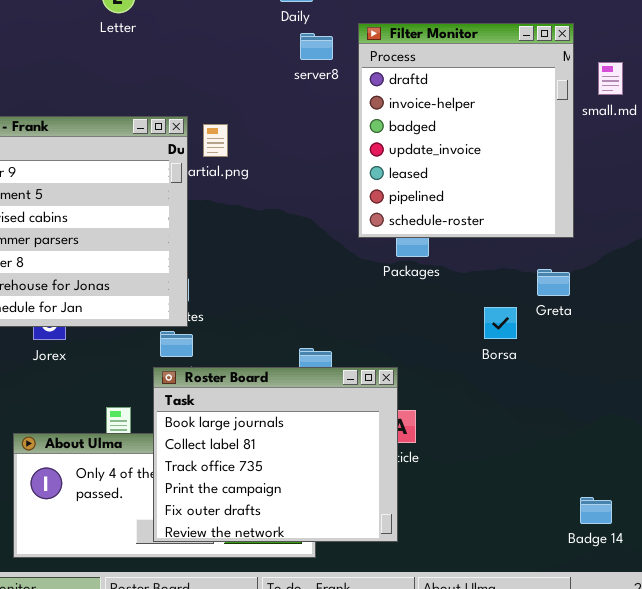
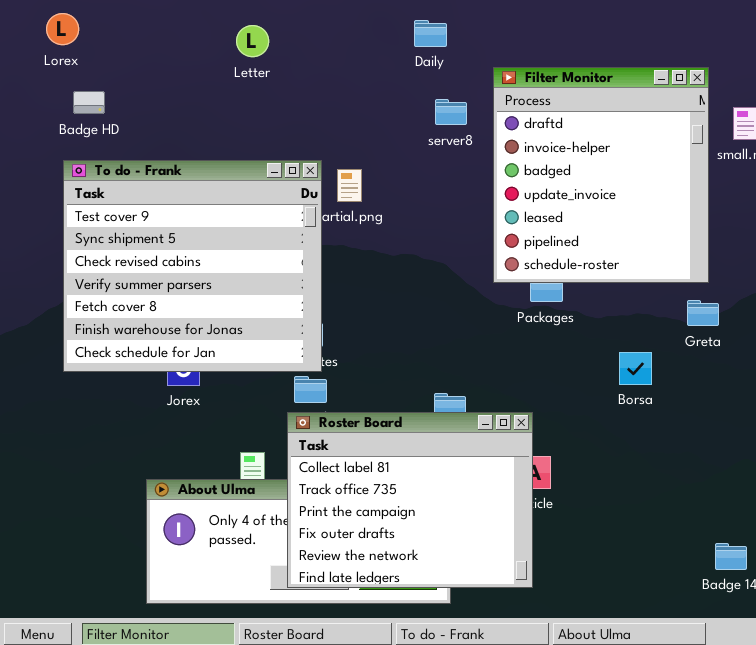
server8: [300,33,333,60] -> [435,99,467,125], moved
Greta: [537,269,570,296] -> [687,300,719,326], moved
Roster Board: [153,367,398,542] -> [287,412,533,588], scrolled down 1 row

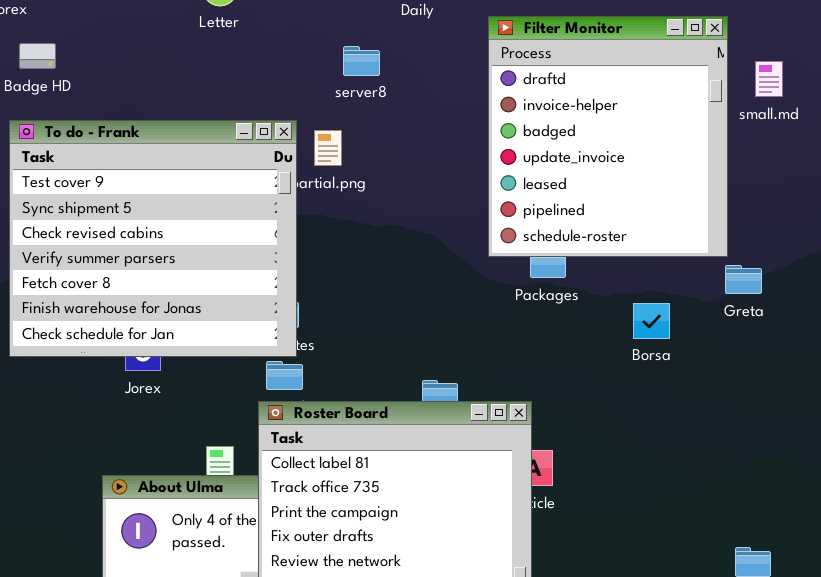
server8: [435,99,467,125] -> [343,46,380,76], moved
Greta: [687,300,719,326] -> [725,265,762,294], moved
Borsa: [619,352,652,385] -> [633,303,670,339], moved

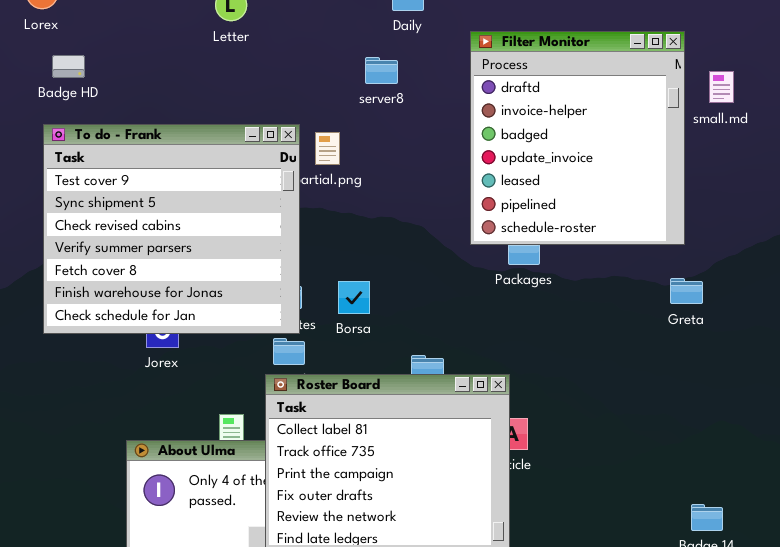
server8: [343,46,380,76] -> [365,57,398,84], moved
Greta: [725,265,762,294] -> [670,278,703,304], moved
Borsa: [633,303,670,339] -> [338,281,370,314], moved

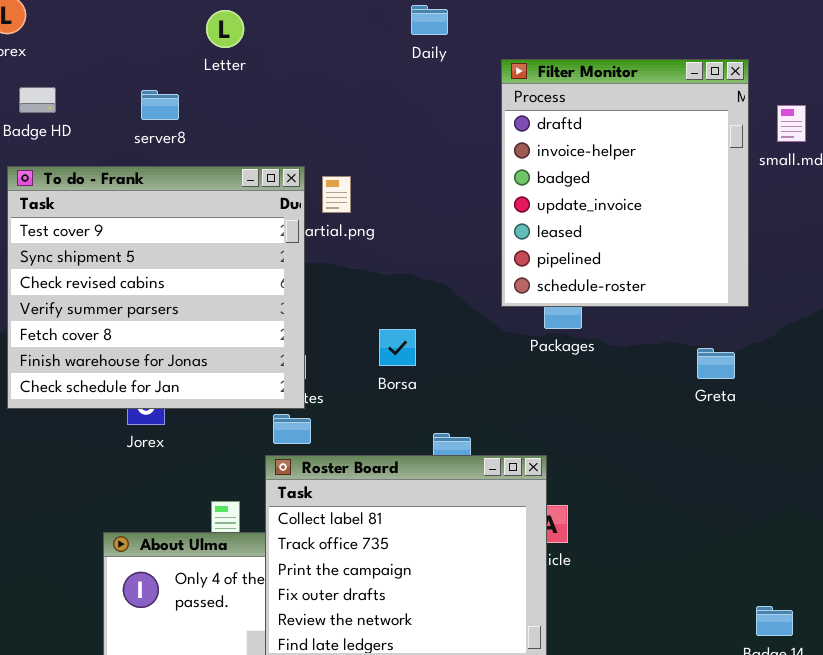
server8: [365,57,398,84] -> [141,90,179,120], moved
Greta: [670,278,703,304] -> [697,348,735,379], moved
Borsa: [338,281,370,314] -> [379,329,416,366], moved

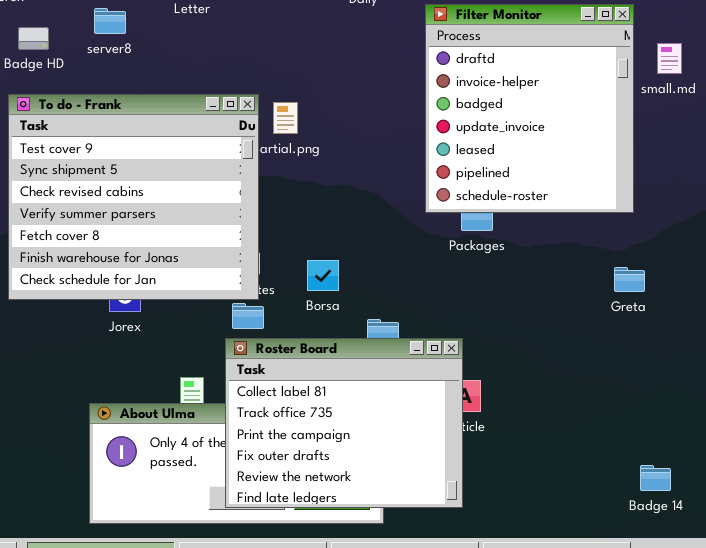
server8: [141,90,179,120] -> [94,8,126,34], moved
Borsa: [379,329,416,366] -> [307,260,339,291], moved
Greta: [697,348,735,379] -> [614,267,645,292], moved

